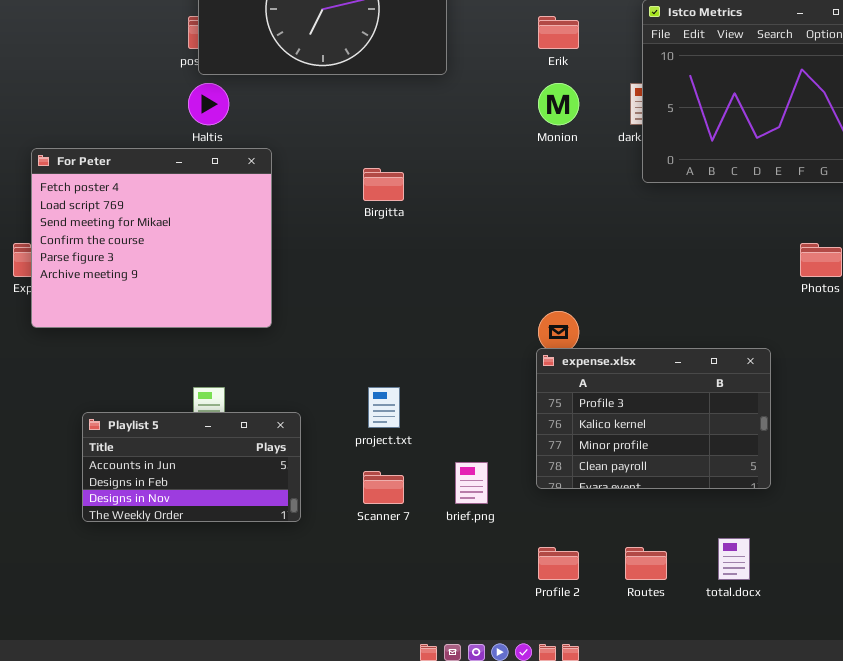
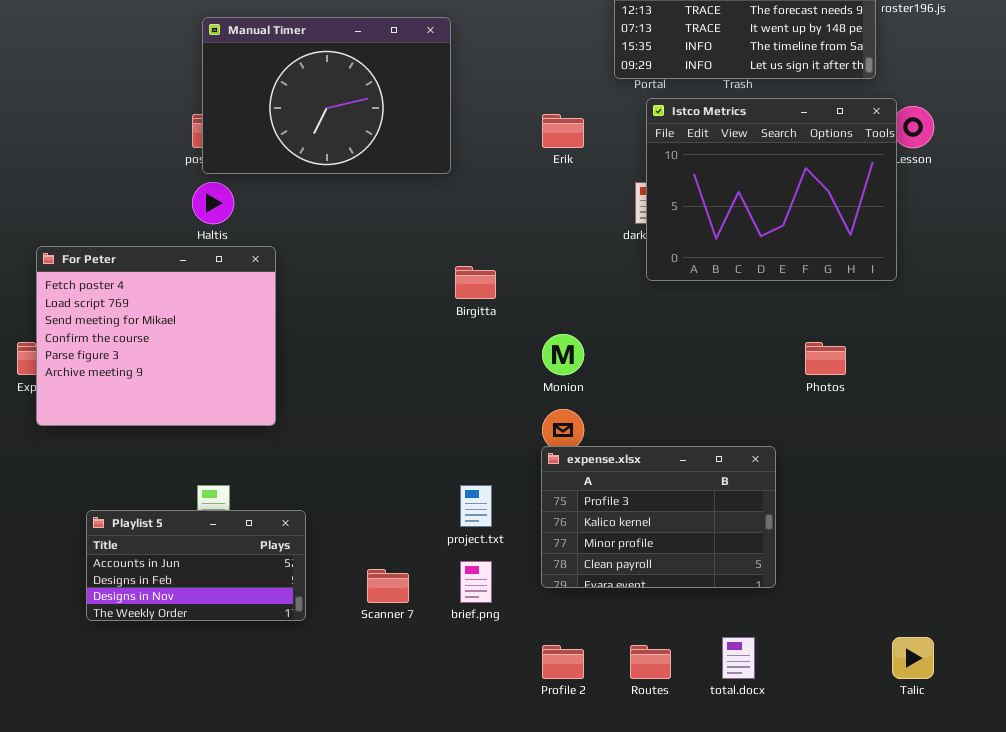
Monion: [538,83,579,125] -> [542,334,584,375], moved
Birgitta: [363,168,404,201] -> [455,266,496,299], moved
project.txt: [368,387,400,428] -> [460,485,492,527], moved

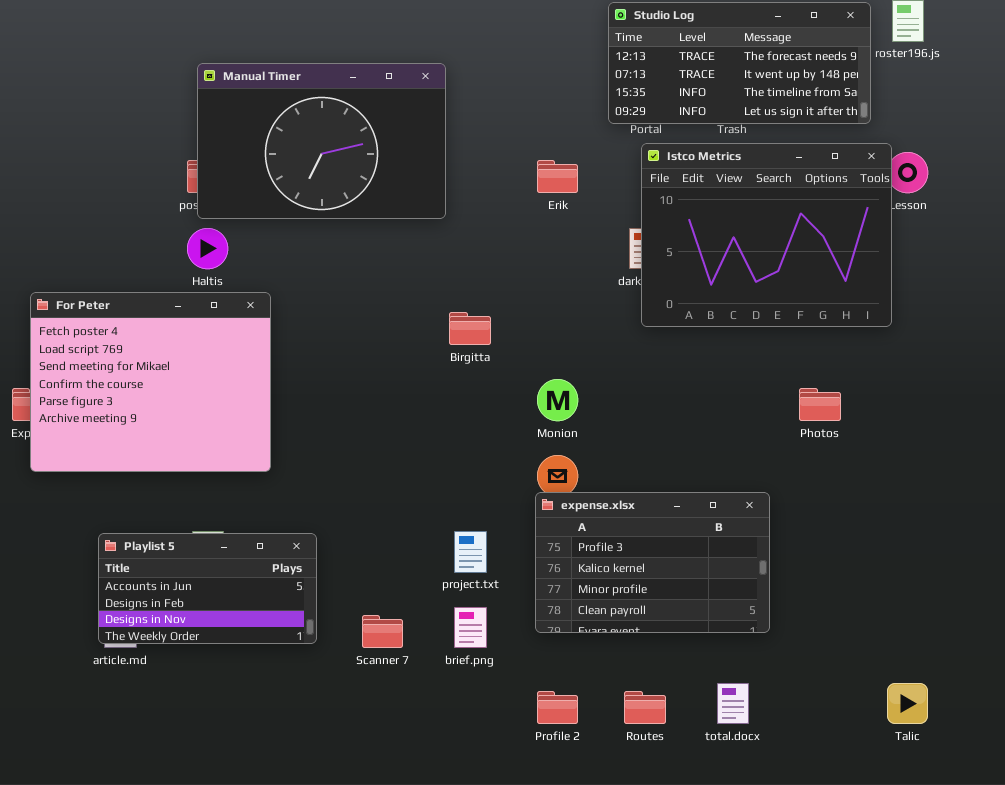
Playlist 5: [86,510,306,621] -> [98,533,317,644], moved

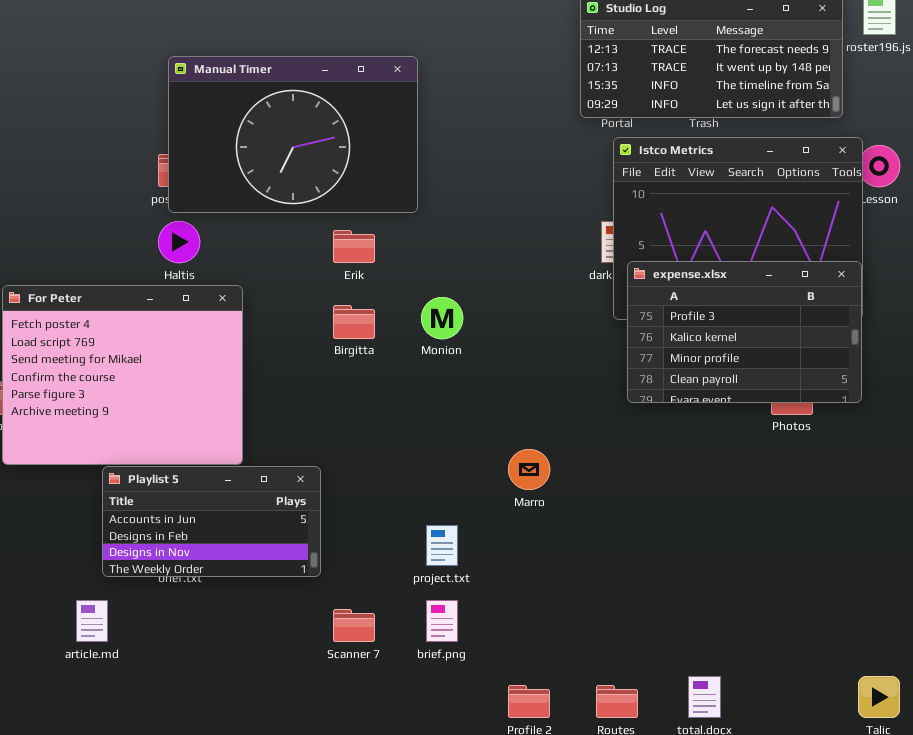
Erik: [537,160,578,193] -> [333,230,375,263], moved
Birgitta: [449,312,491,345] -> [333,305,375,339], moved
Monion: [537,379,578,421] -> [421,297,463,339], moved
expense.xlsx: [535,492,770,633] -> [627,261,862,403], moved
Playlist 5: [98,533,317,644] -> [102,466,321,577], moved

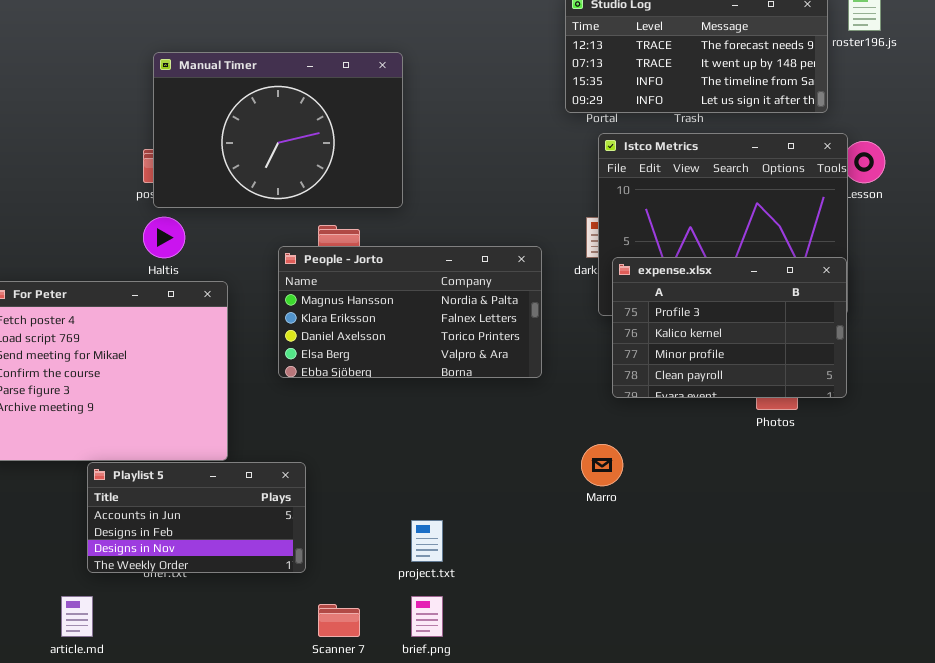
People - Jorto: none -> [278,246,542,378], opened
Marro: [508,449,550,490] -> [581,444,623,486], moved

